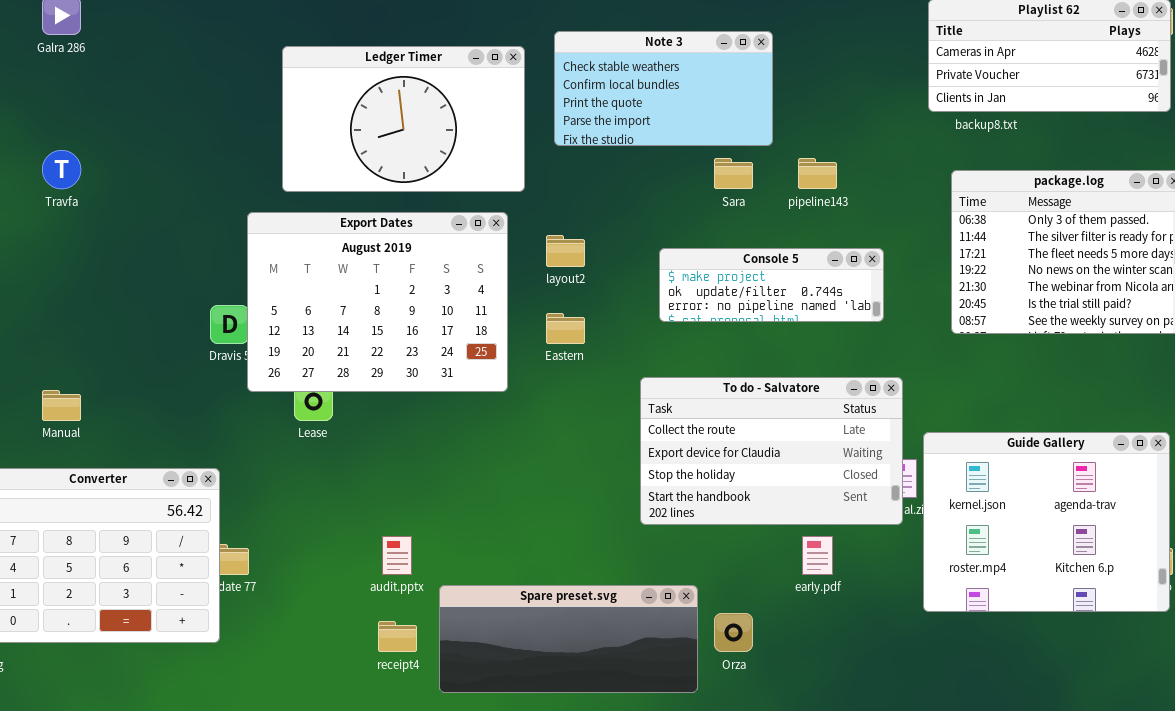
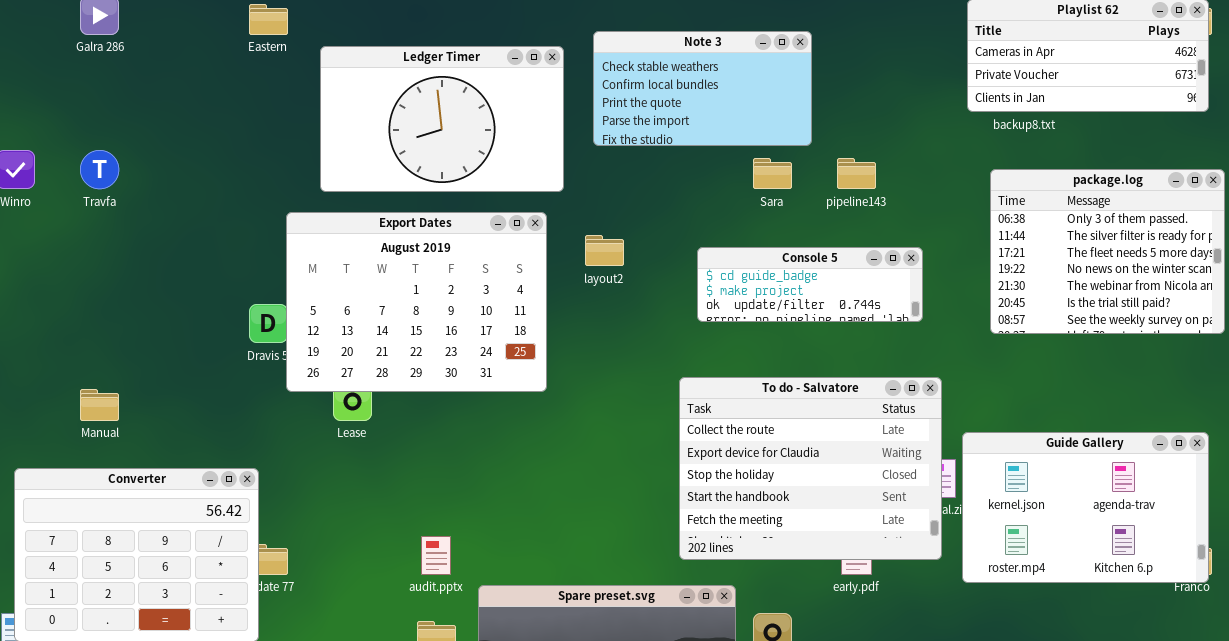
Console 5: [659,248,884,322] -> [697,247,923,322], scrolled up 1 row
Eastern: [546,313,585,344] -> [249,4,288,35], moved
To do - Salvatore: [640,377,903,525] -> [679,377,942,560], resized
Guide Gallery: [923,432,1170,612] -> [962,432,1209,583], resized

